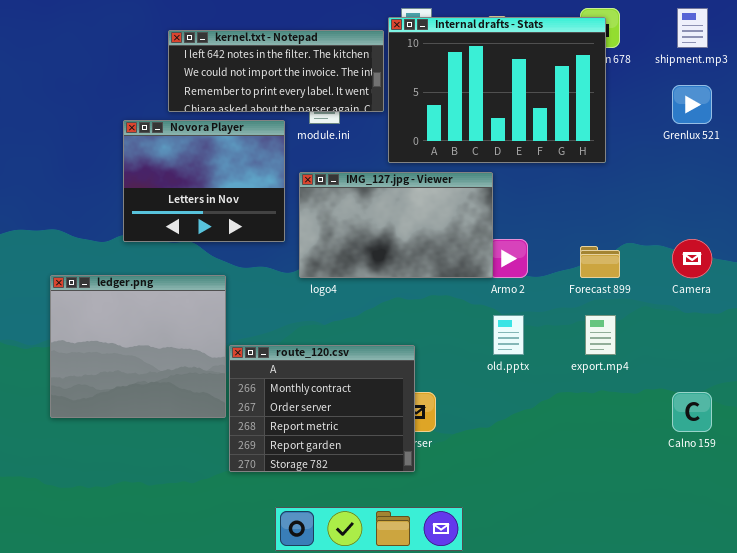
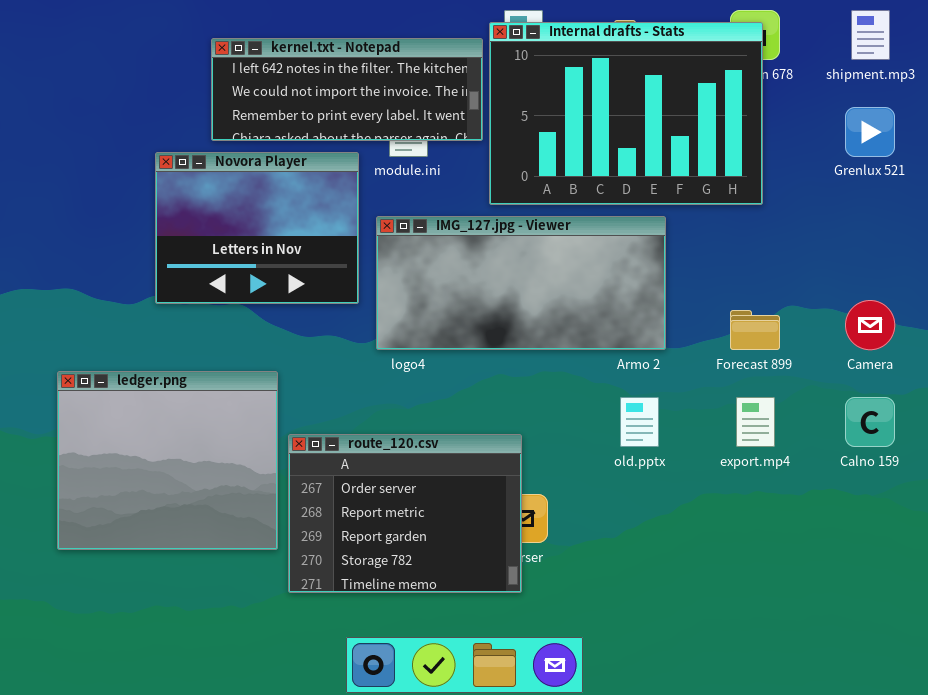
IMG_127.jpg - Viewer: [299,172,493,278] -> [376,216,666,350], resized
ledger.png: [50,275,226,418] -> [57,371,278,550], moved
route_120.csv: [229,345,415,472] -> [288,434,522,593], scrolled down 1 row
Calno 159: [672,392,712,432] -> [845,397,895,447], moved

